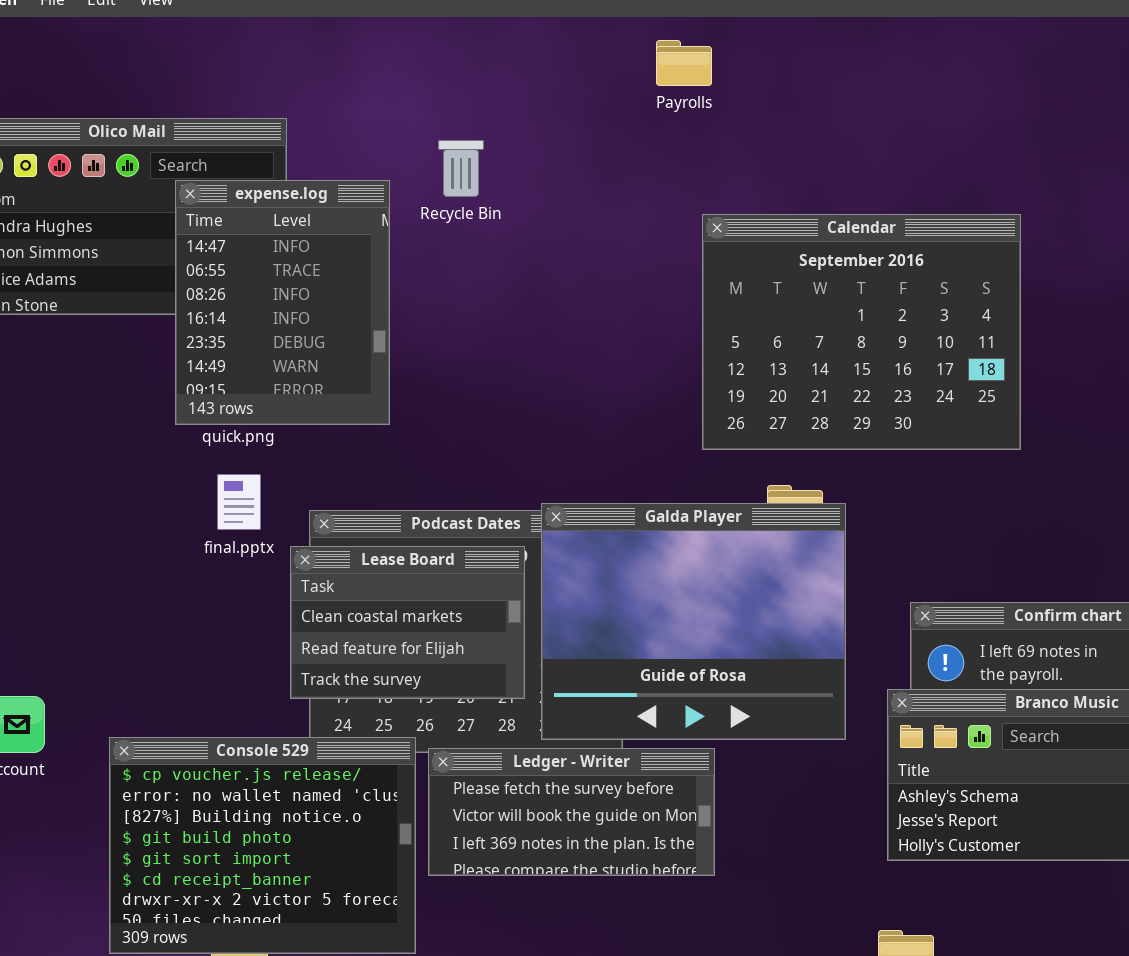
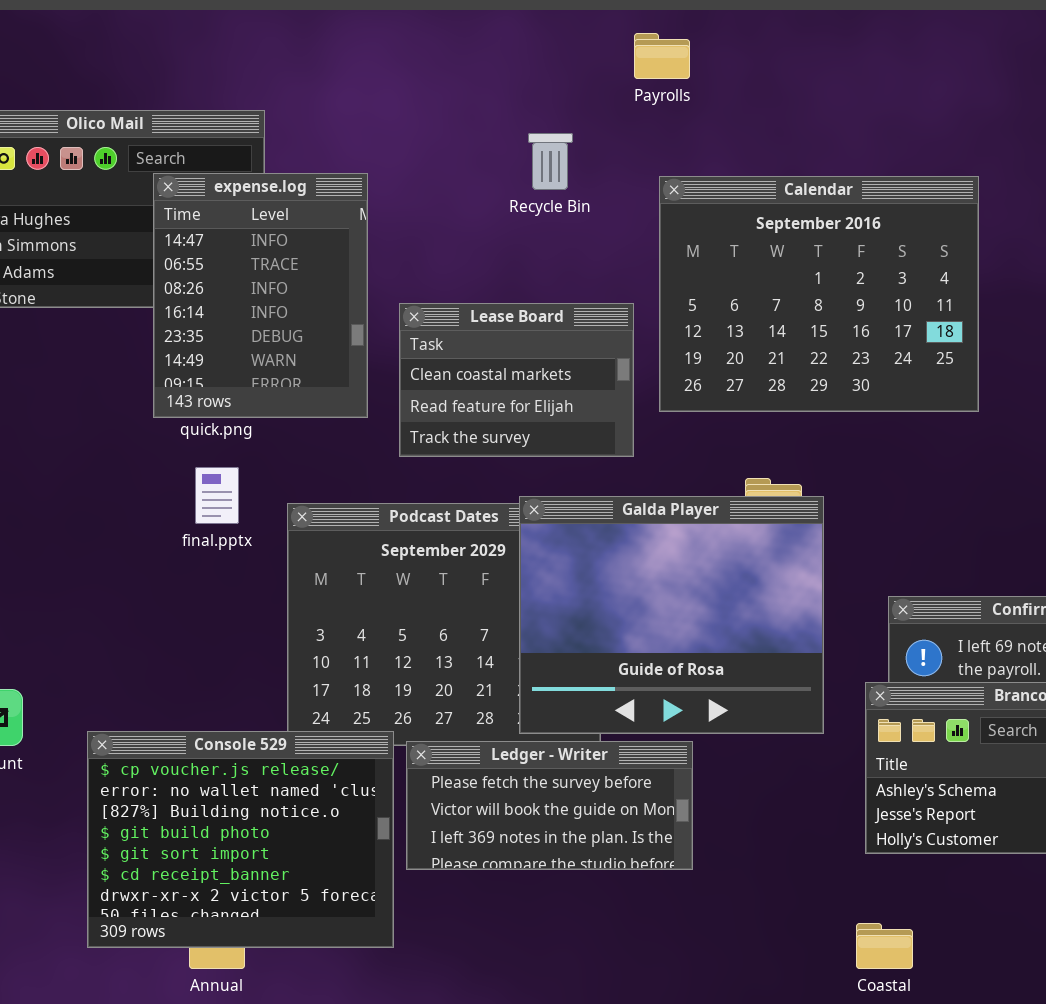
Recycle Bin: [438,140,484,197] -> [528,133,573,190], moved
Calendar: [702,214,1021,450] -> [659,176,979,412], moved
Lease Board: [290,546,525,699] -> [399,303,634,457], moved

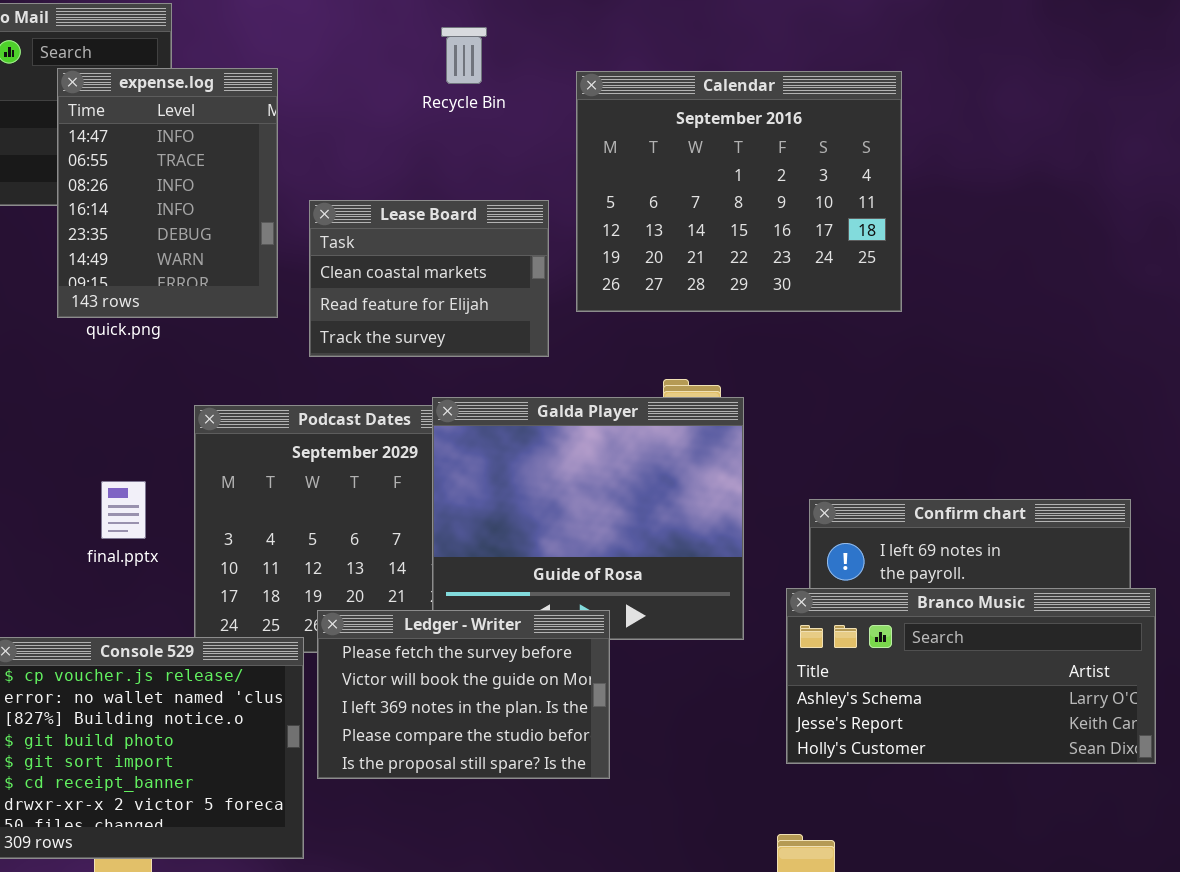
final.pptx: [195,467,239,524] -> [101,481,146,539], moved
Ledger - Writer: [406,741,693,870] -> [317,610,610,779], resized

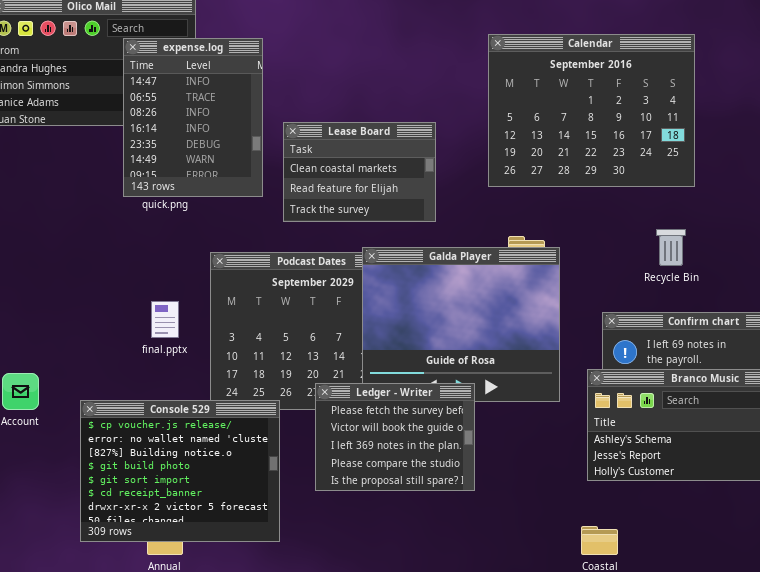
Recycle Bin: [441,27,487,84] -> [656,229,686,266], moved
Calendar: [576,71,902,312] -> [488,34,695,187], moved
Ledger - Writer: [317,610,610,779] -> [315,383,475,491], resized

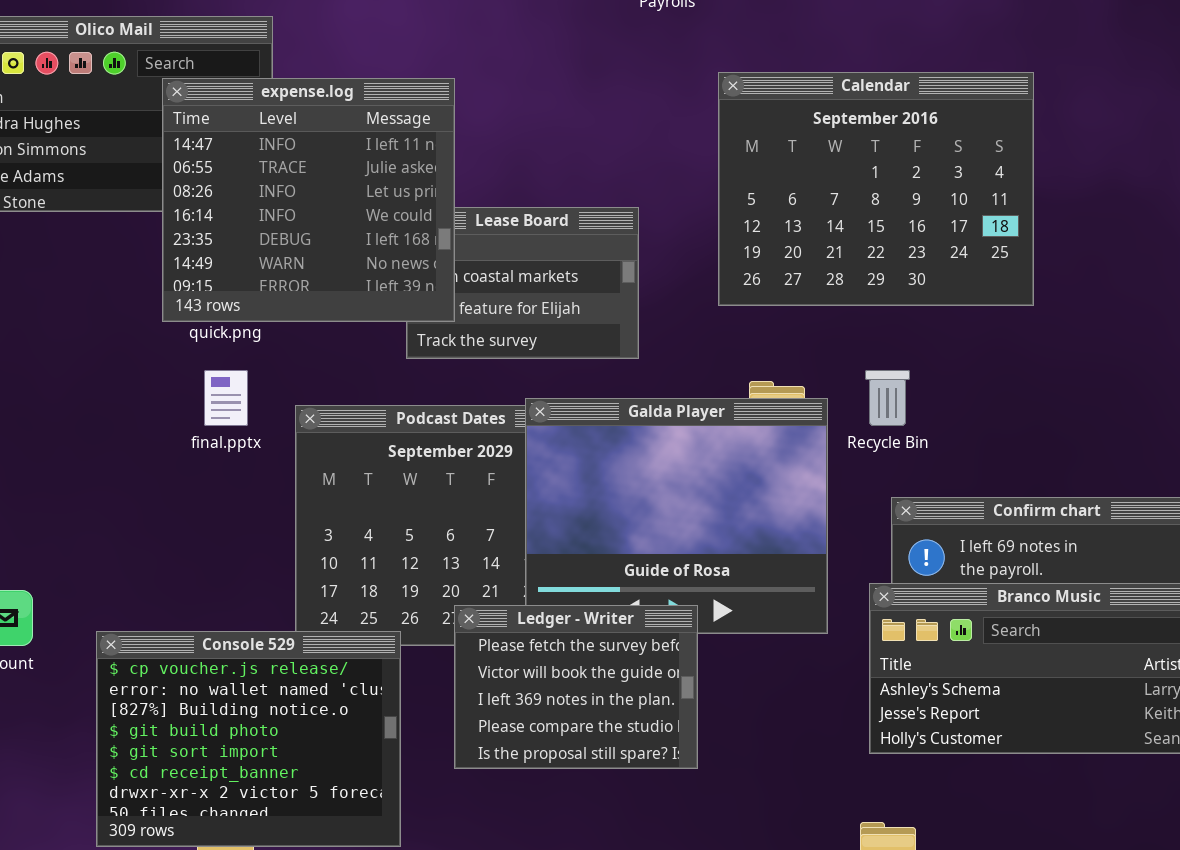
expense.log: [123,38,263,197] -> [162,78,455,322], resized
Recycle Bin: [656,229,686,266] -> [865,370,910,426], moved
final.pptx: [151,301,179,338] -> [204,370,248,426], moved

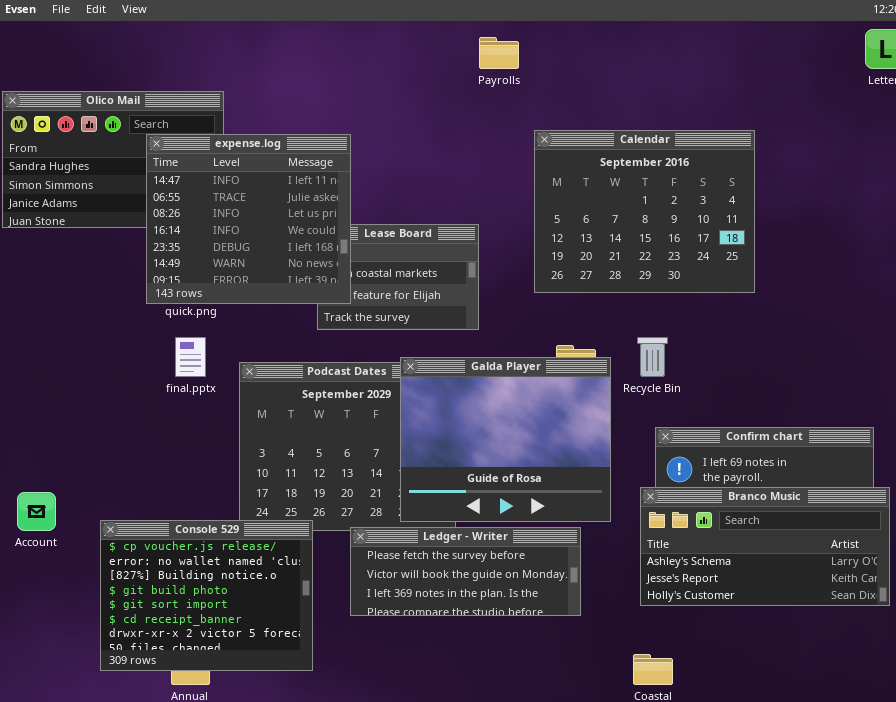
Ledger - Writer: [454,605,698,769] -> [350,527,581,616], resized

